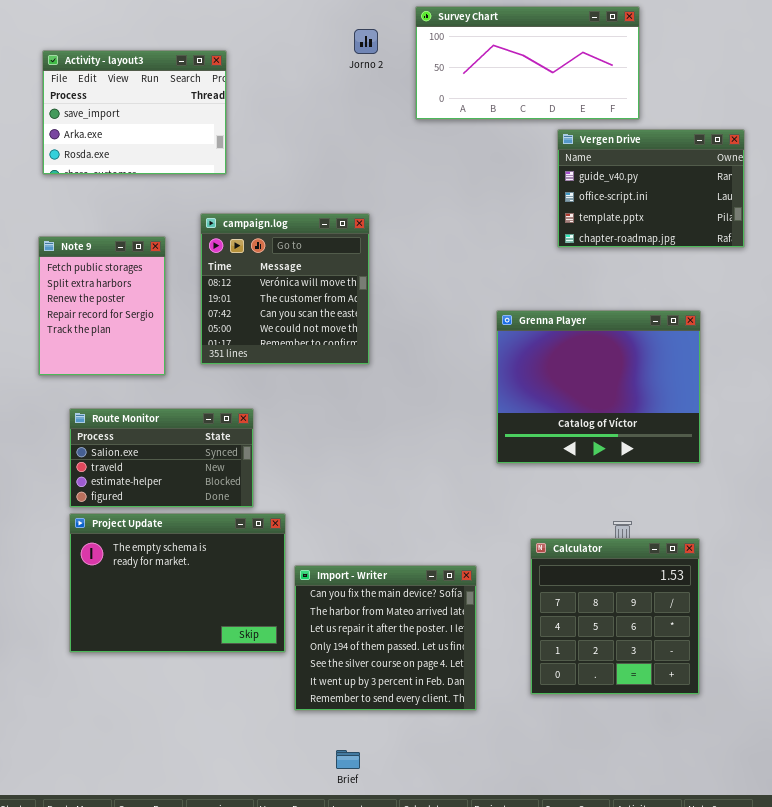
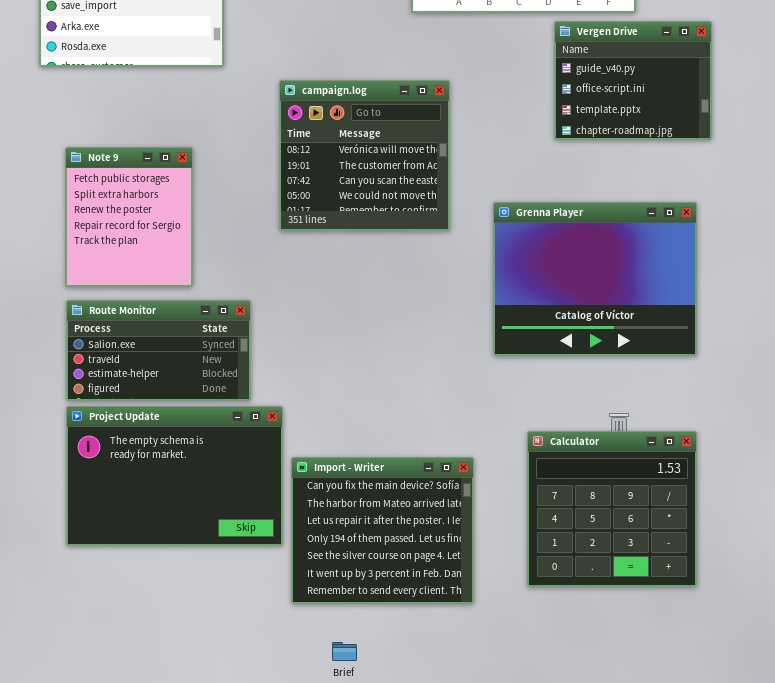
Vergen Drive: [557,129,745,248] -> [554,21,712,140], resized
campaign.log: [200,213,370,365] -> [279,80,450,231], moved
Note 9: [38,236,166,376] -> [65,147,193,287], moved

